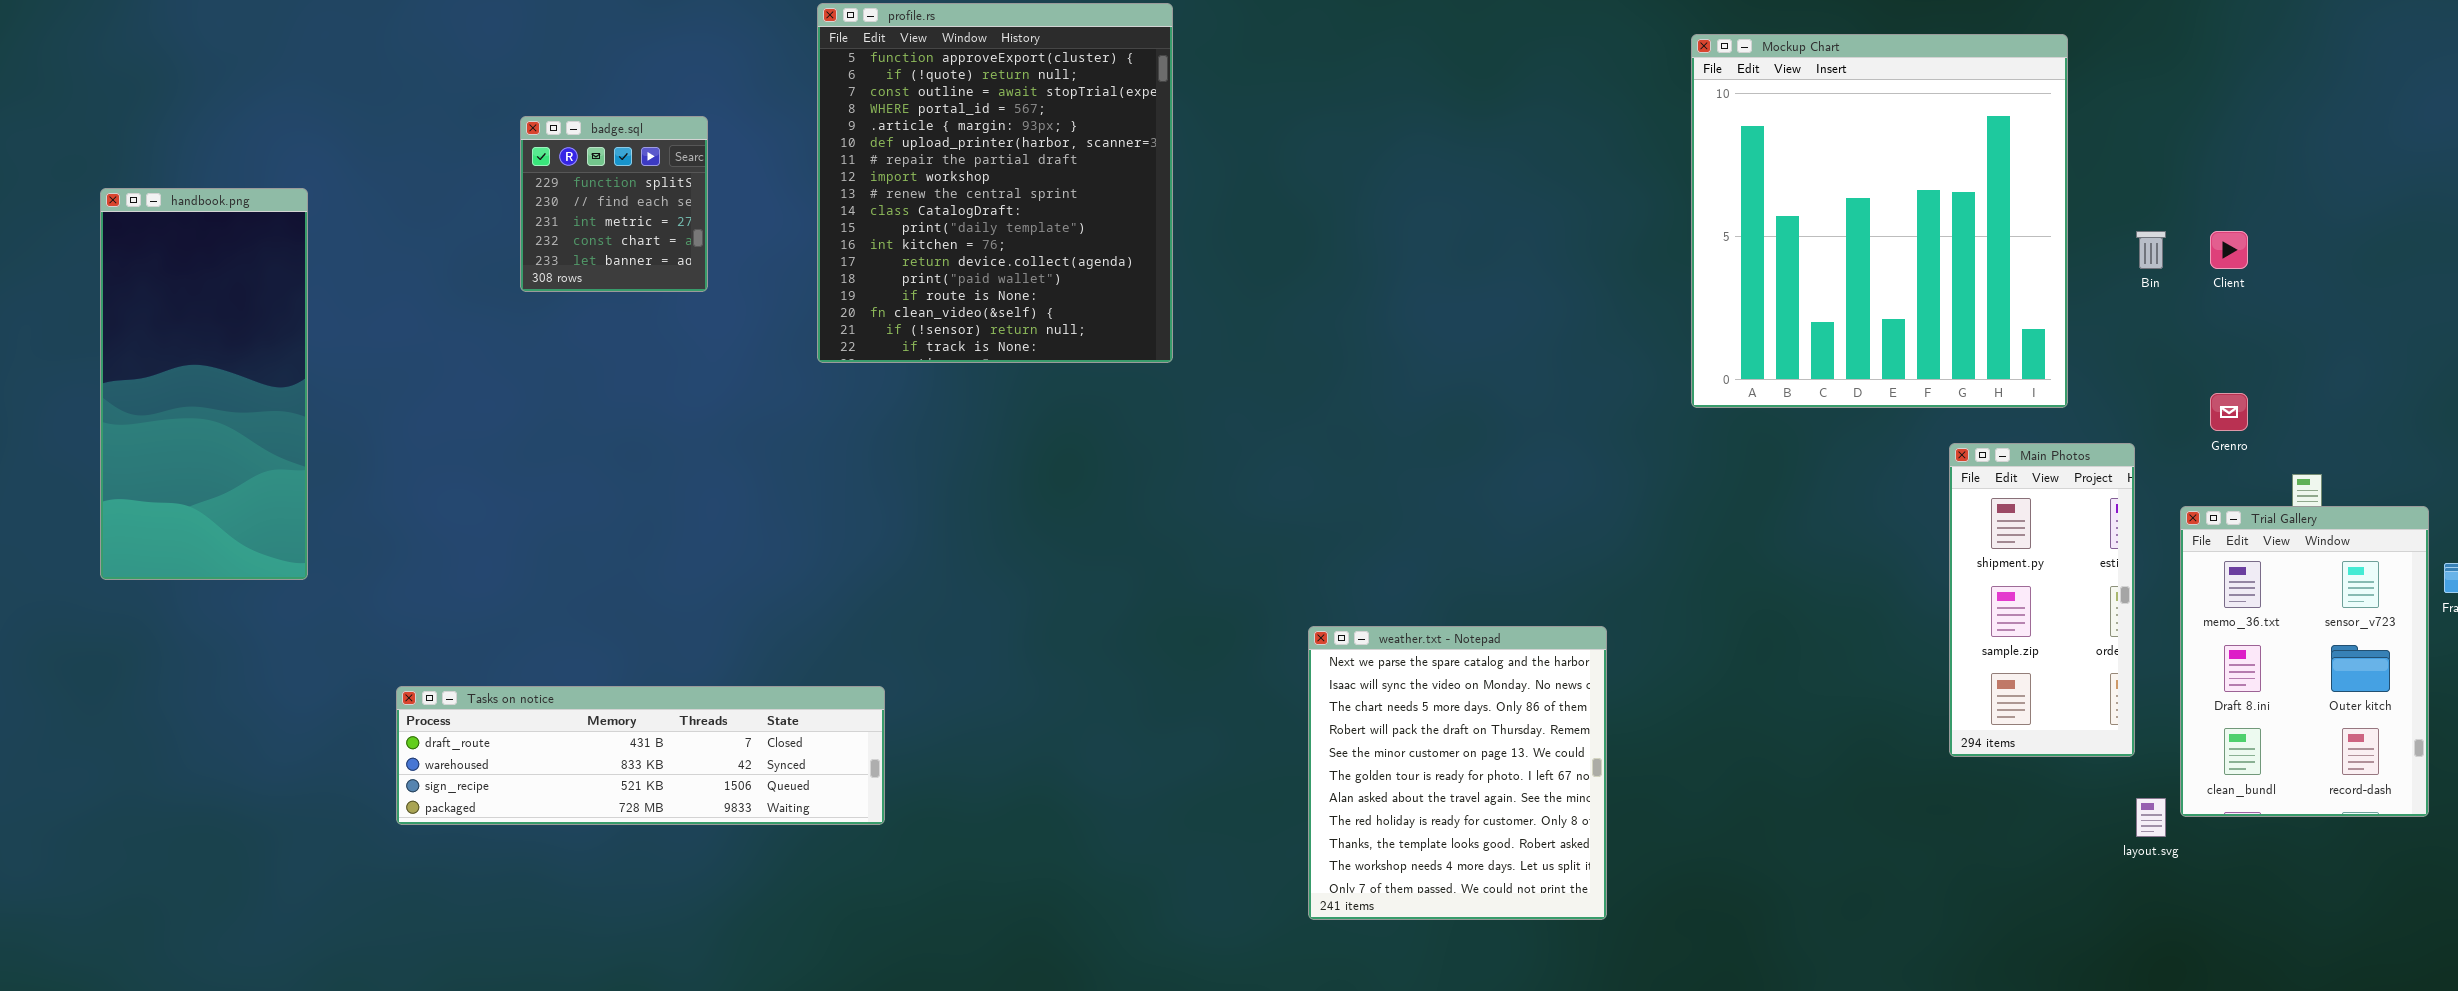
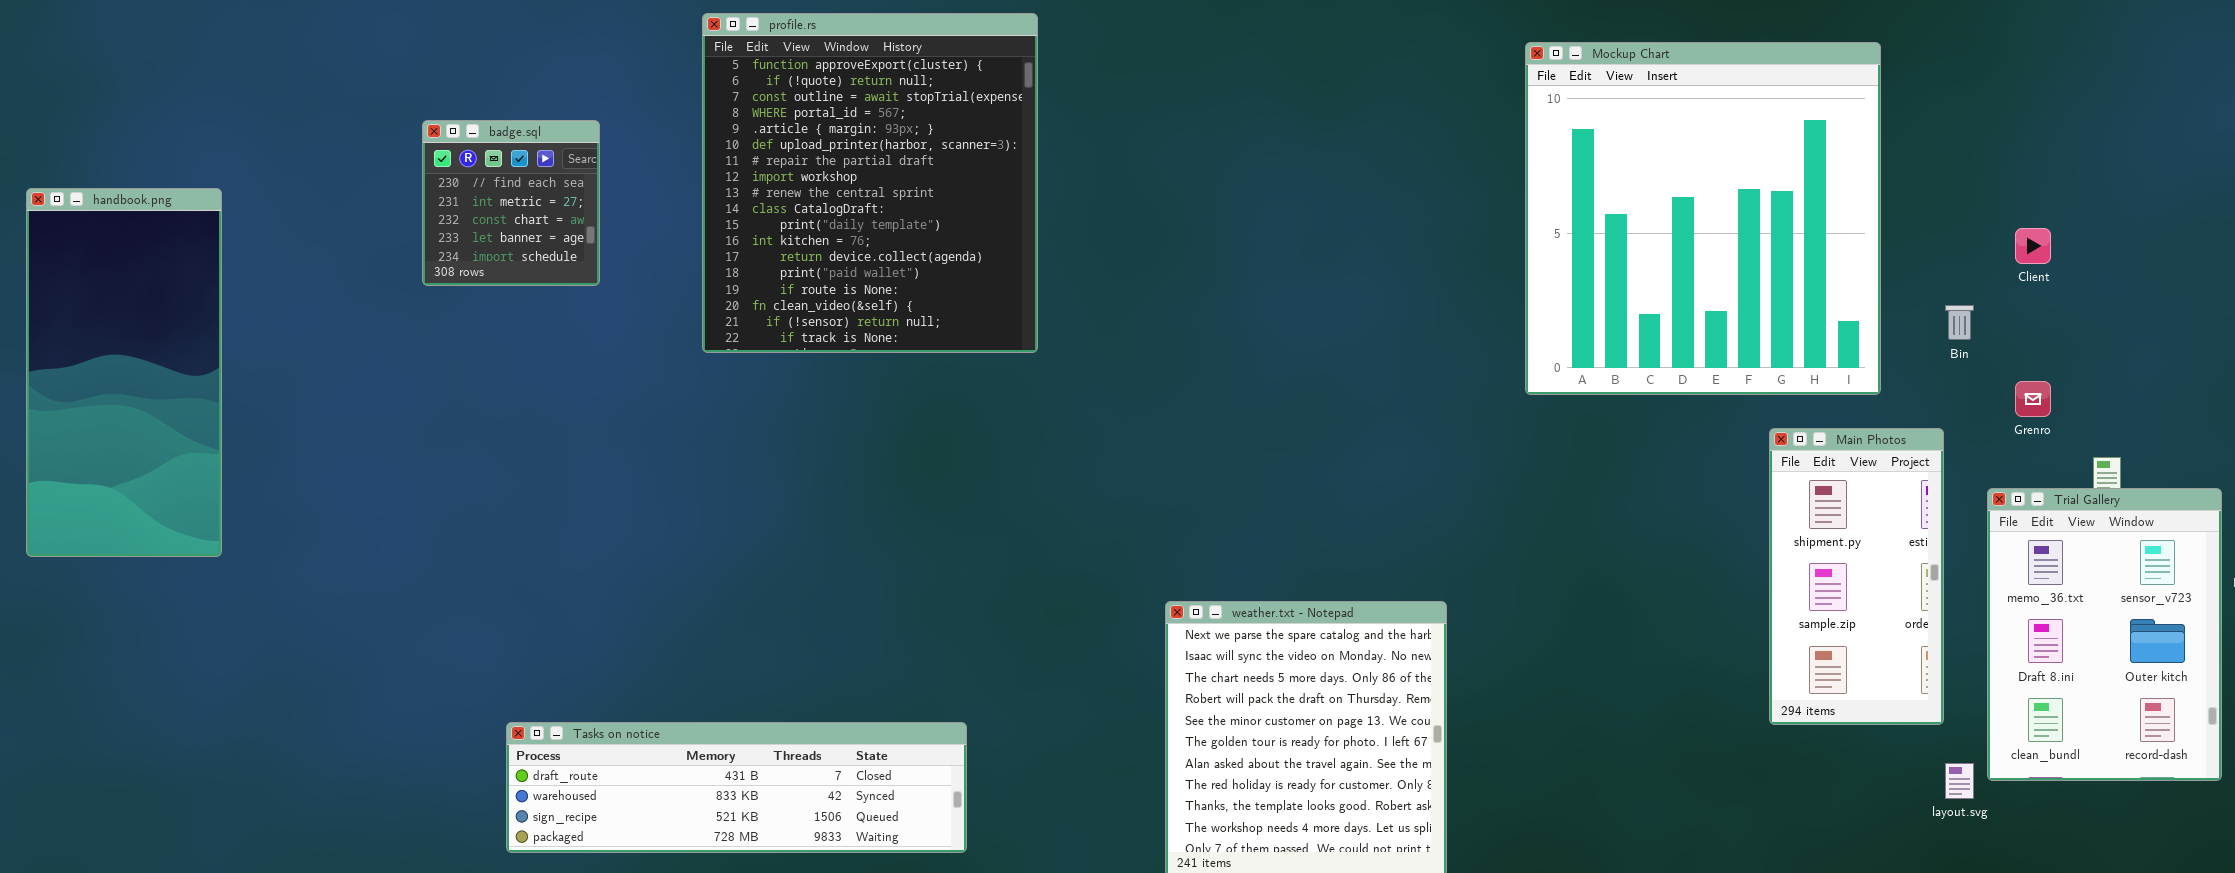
badge.sql: [520,116,708,292] -> [422,120,600,286], scrolled down 1 row
Bin: [2136,231,2166,269] -> [1945,305,1974,340], moved
Tasks on notice: [396,686,885,825] -> [506,722,967,853], moved

